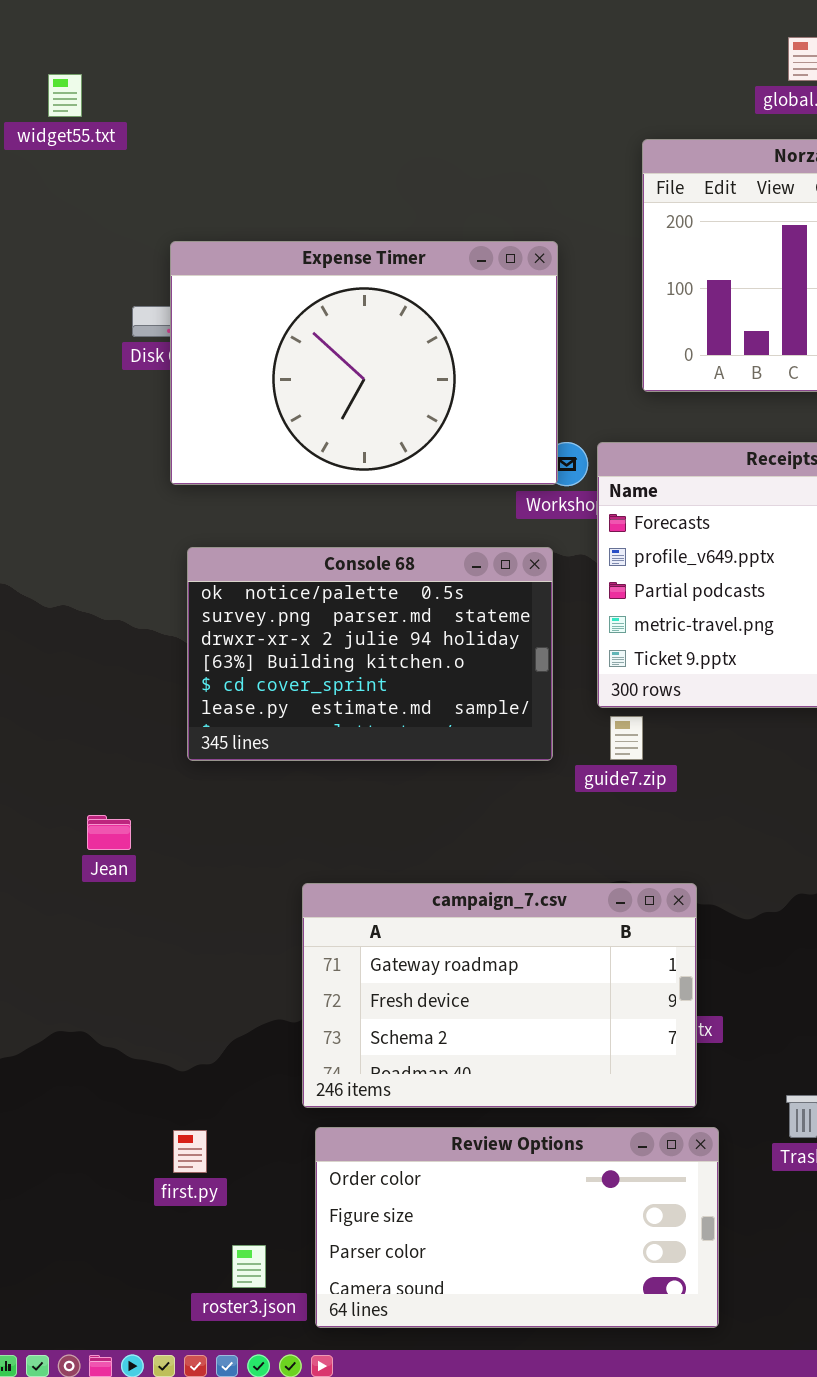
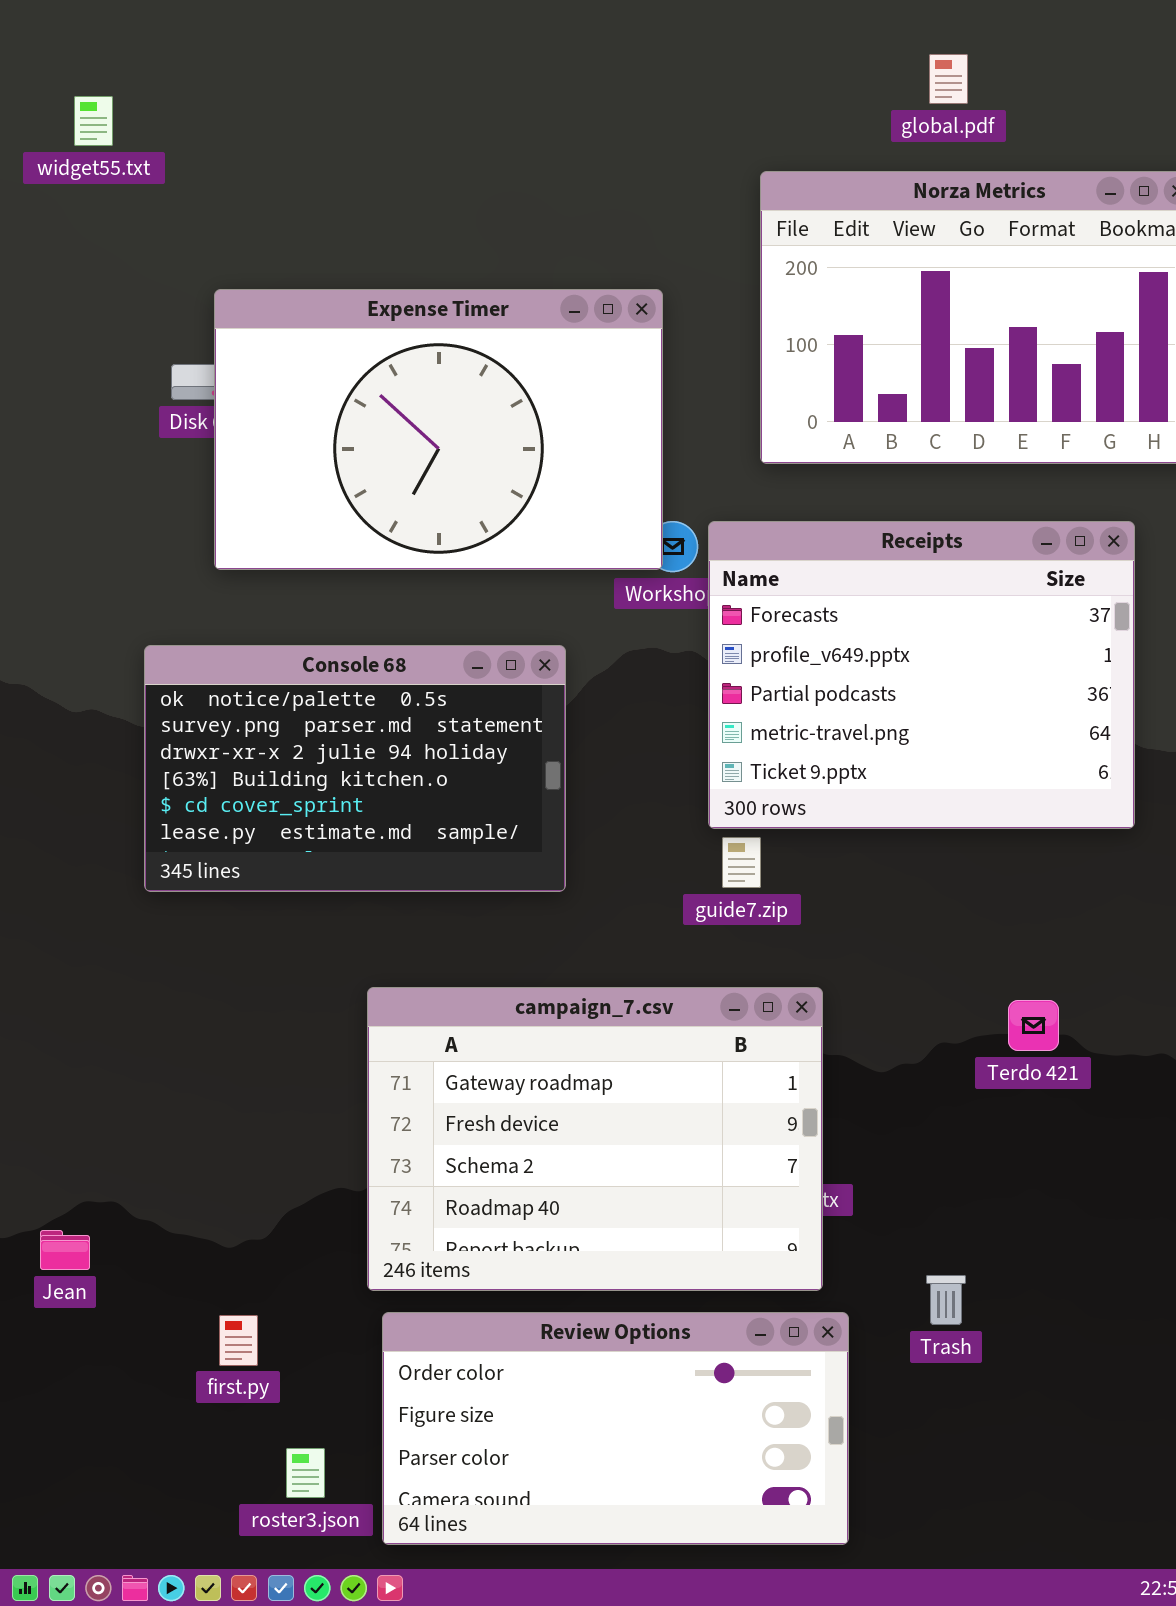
Console 68: [187,547,553,761] -> [144,645,566,892], moved
Jean: [87,815,131,850] -> [40,1230,90,1270], moved
campaign_7.csv: [302,883,697,1108] -> [367,987,823,1291], resized

